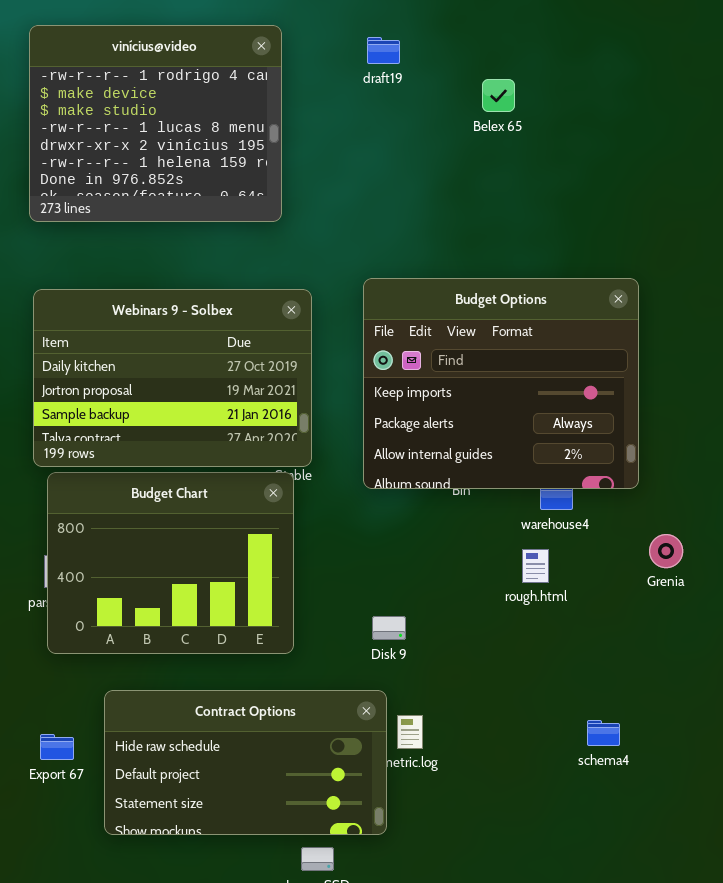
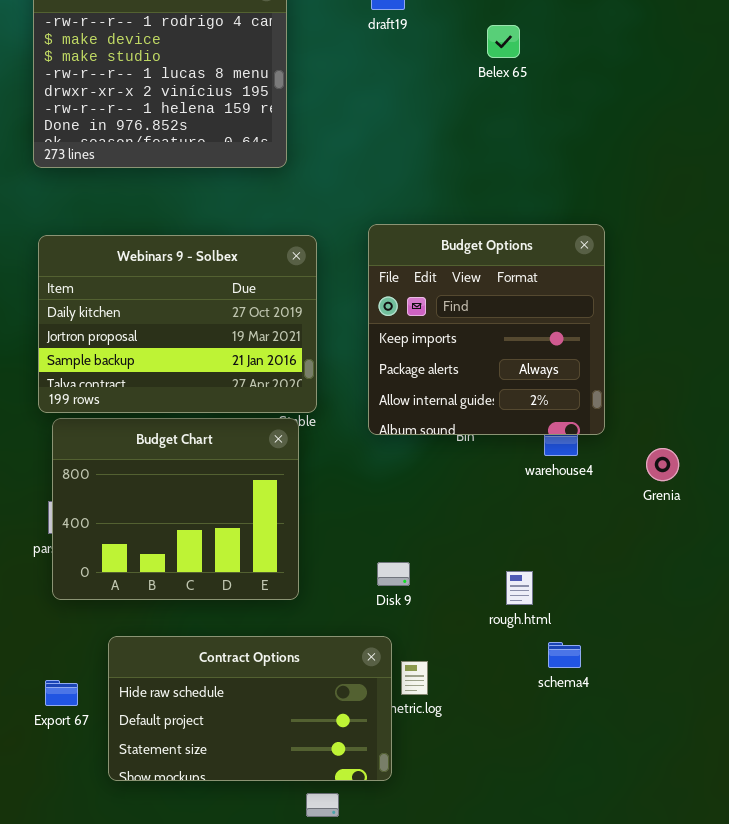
Budget Options: [363,278,639,489] -> [368,224,605,435], resized
Grenia: [649,534,683,568] -> [646,448,679,481], moved
rough.html: [522,549,549,583] -> [506,571,533,605], moved
schema4: [587,720,620,746] -> [548,642,581,668], moved

